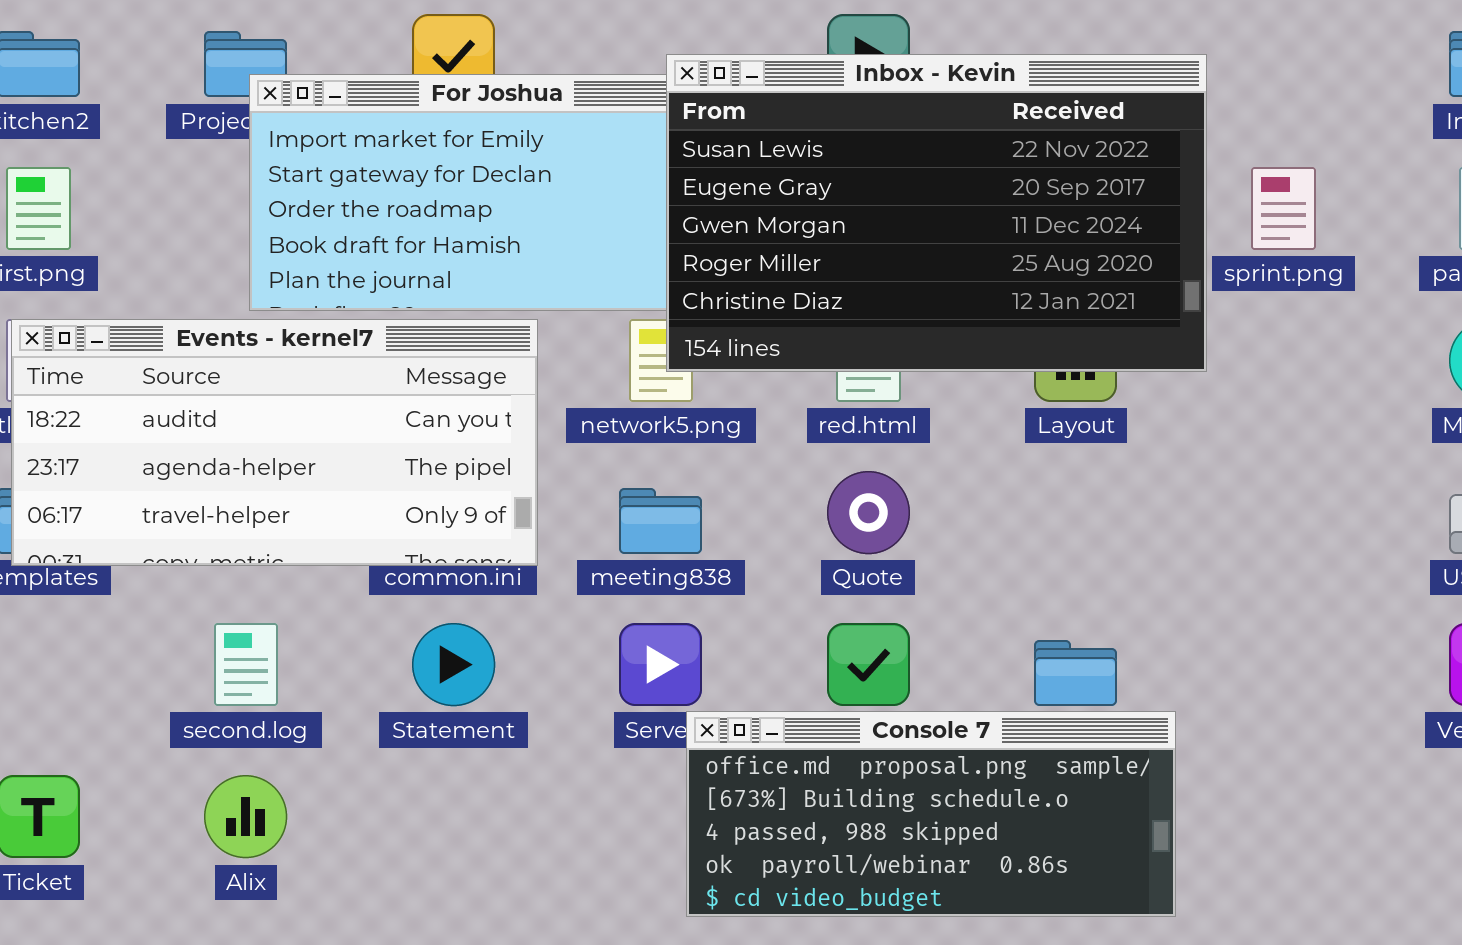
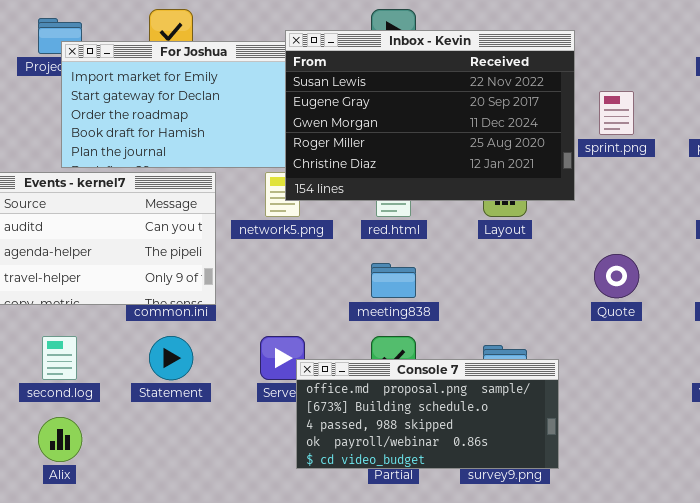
Quote: [827,471,910,554] -> [594,254,639,298], moved
meeting838: [619,488,702,554] -> [371,263,416,298], moved
Console 7: [686,711,1176,917] -> [296,359,559,469], moved

